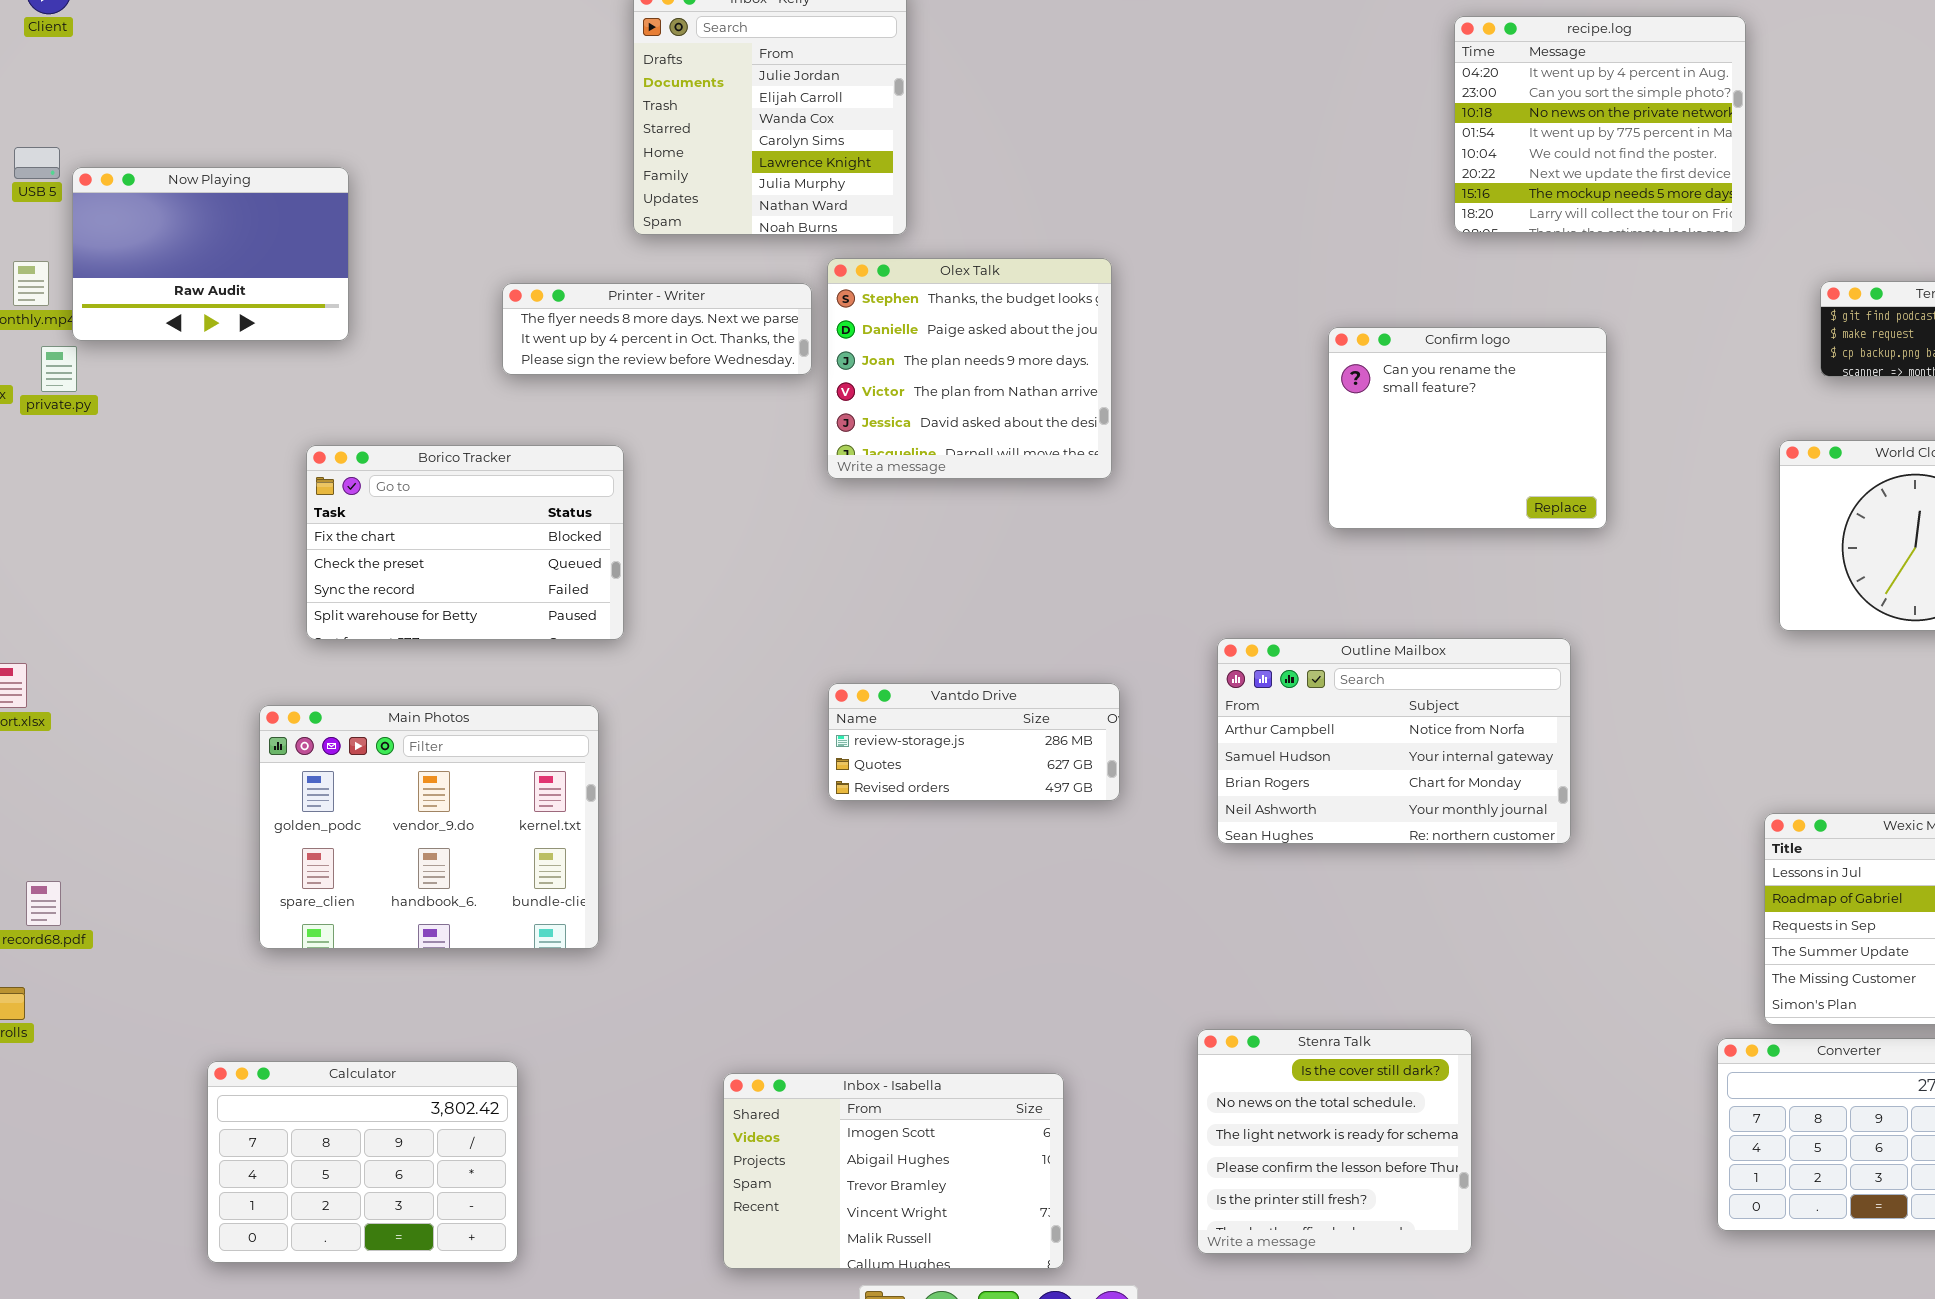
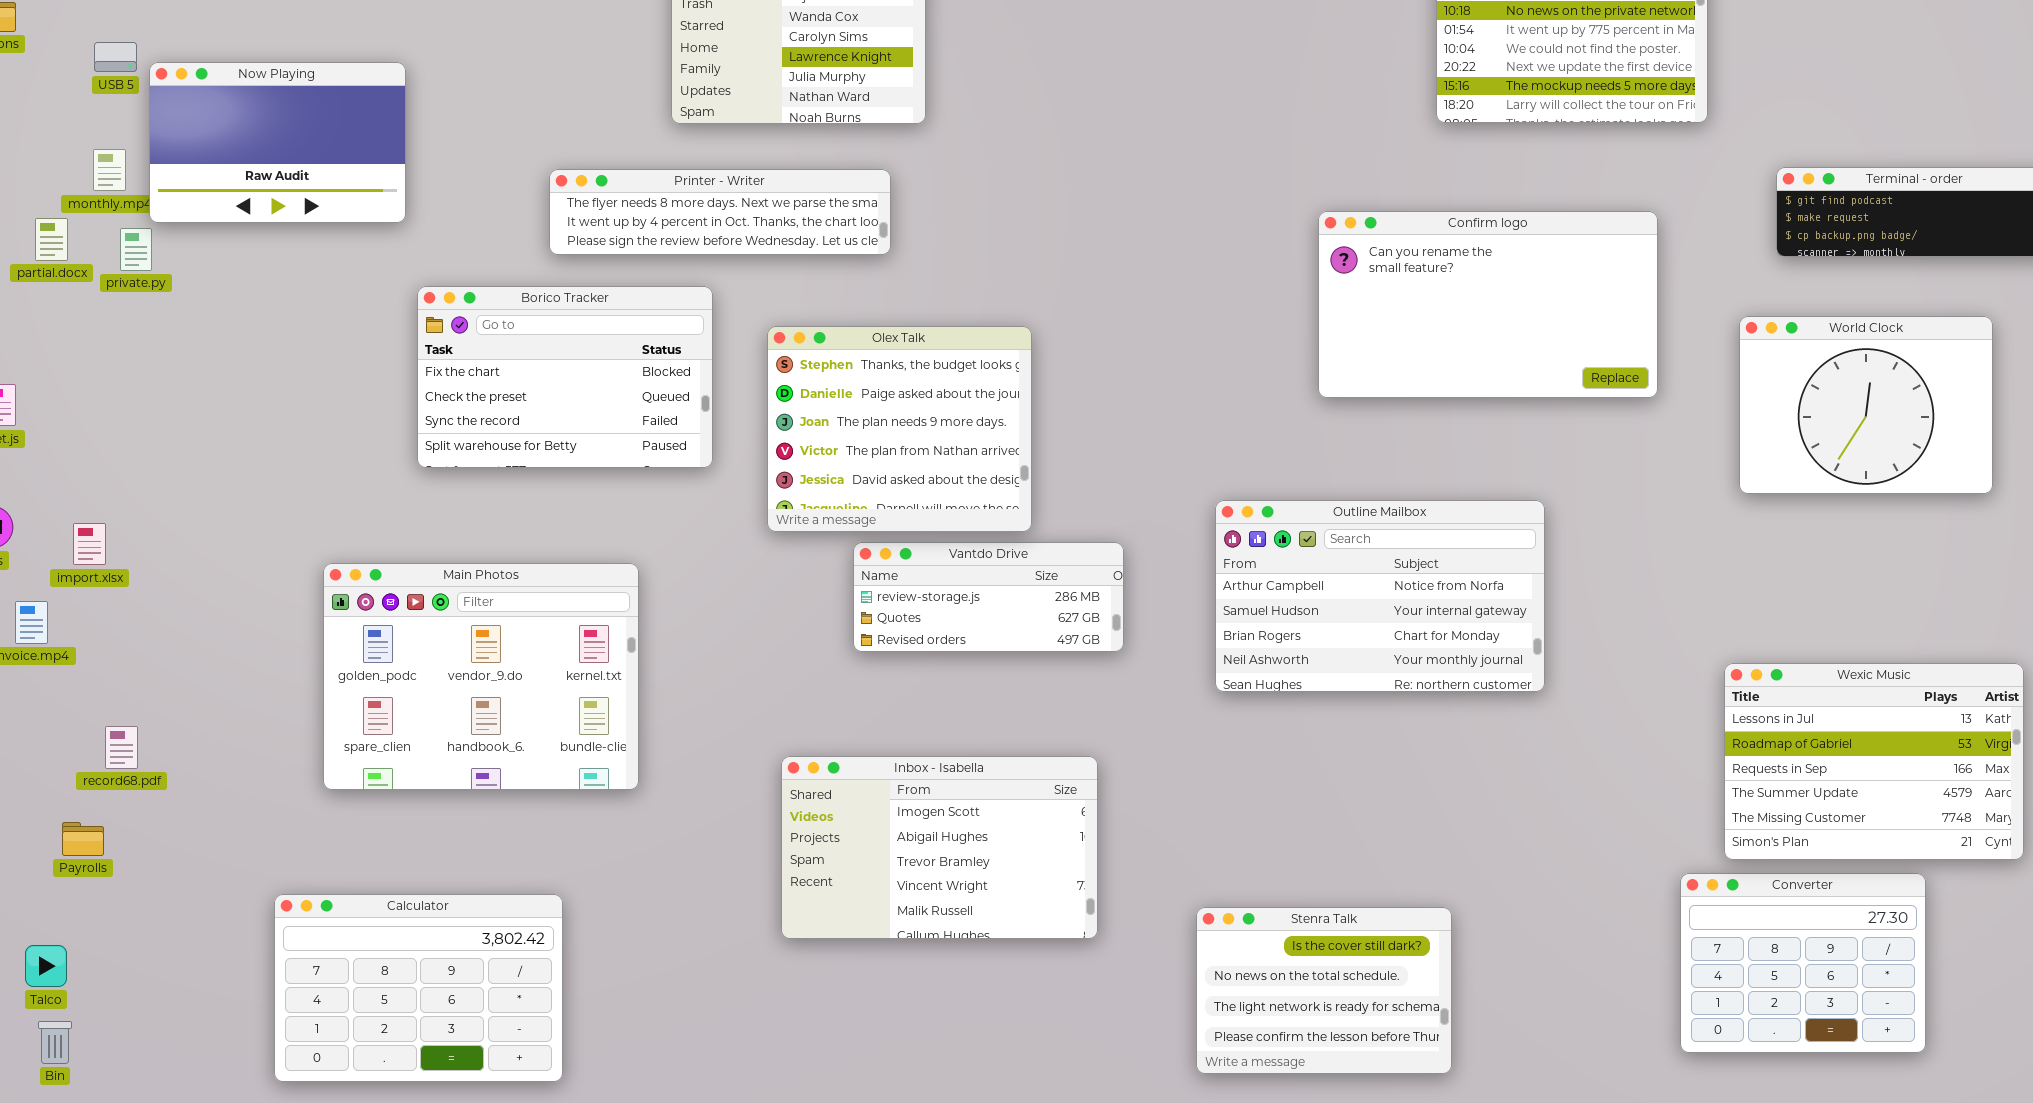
Olex Talk: [827,258,1112,479] -> [767,326,1032,532], moved
Printer - Writer: [502,283,812,375] -> [549,169,891,255], resized
Confirm logo: [1328,327,1607,529] -> [1318,211,1658,398], resized
Borico Tracker: [306,445,624,640] -> [417,286,713,468], moved
Stenra Talk: [1197,1029,1472,1254] -> [1196,907,1452,1074], resized
Inbox - Isabella: [723,1073,1064,1269] -> [781,756,1098,939], moved

